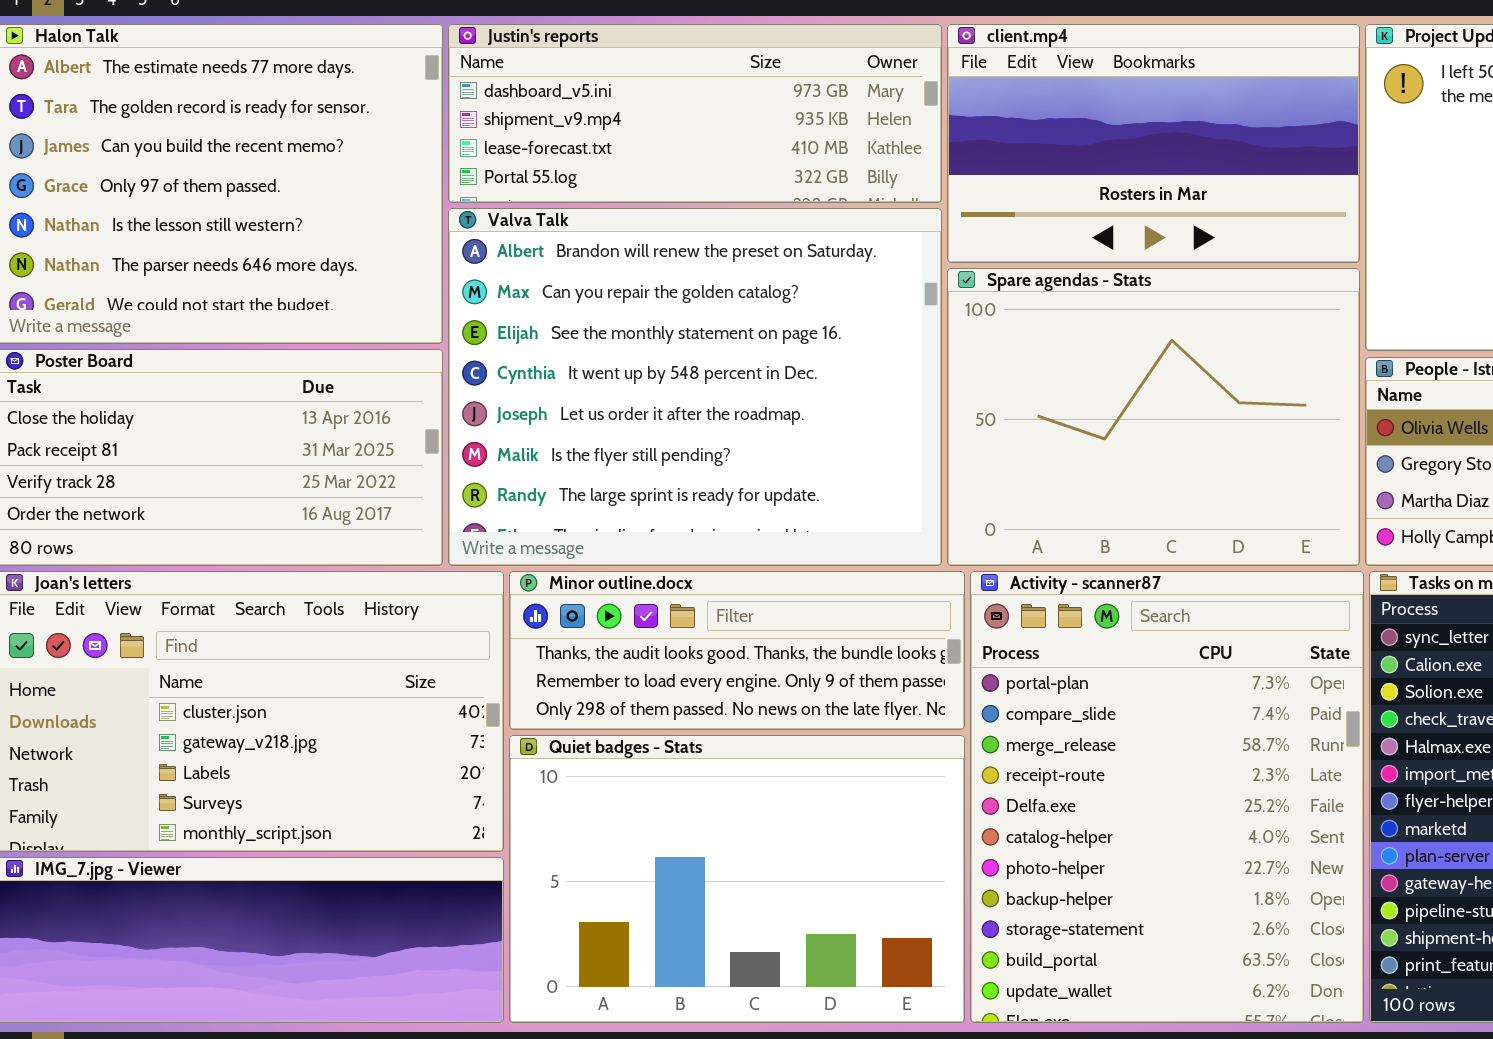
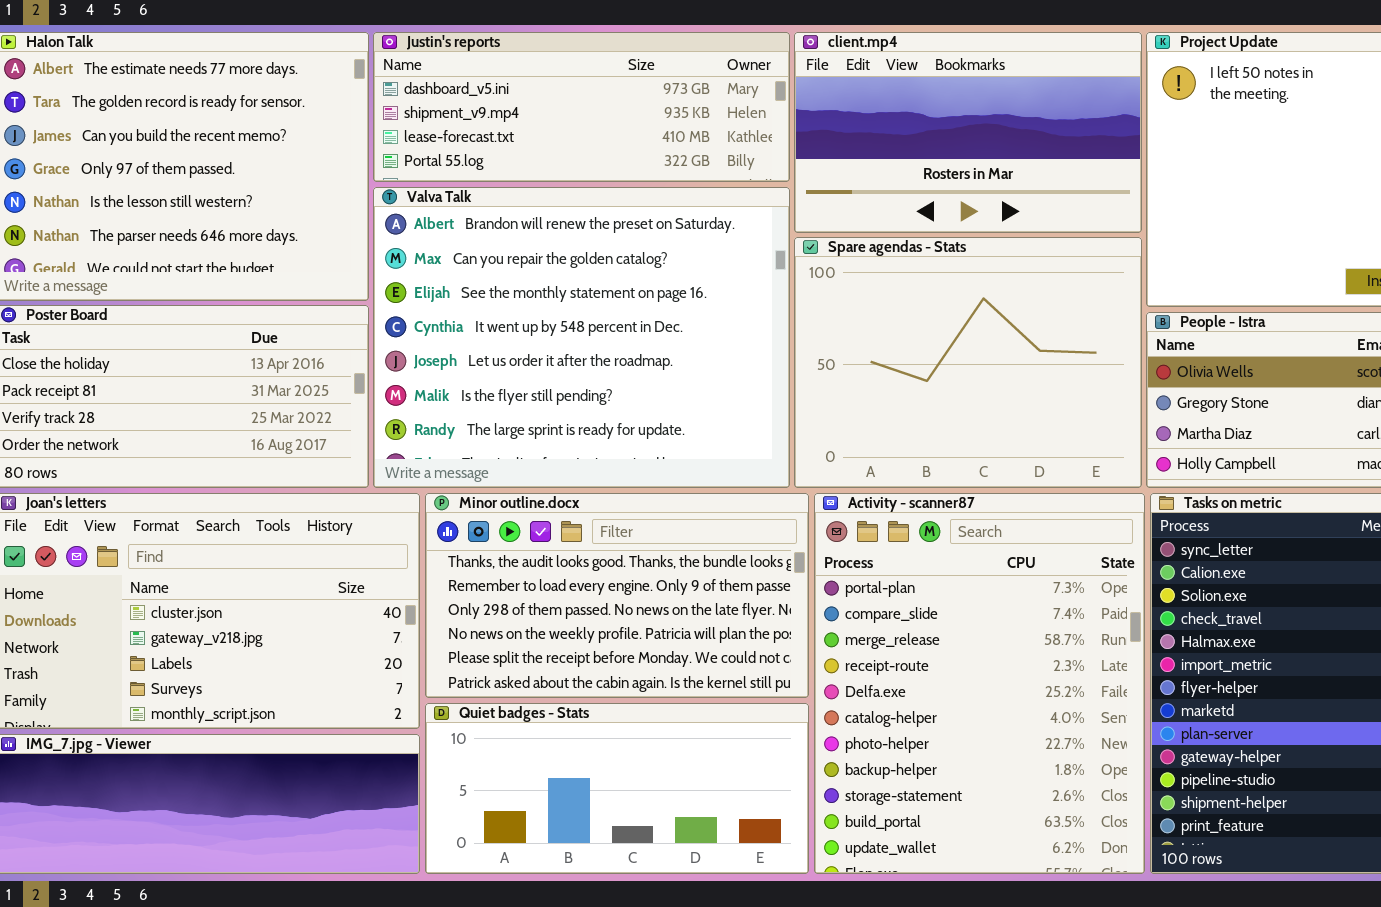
Minor outline.docx: [509,571,965,730] -> [425,493,809,698], resized
Quiet badges - Stats: [509,735,965,1023] -> [425,703,809,874], resized

